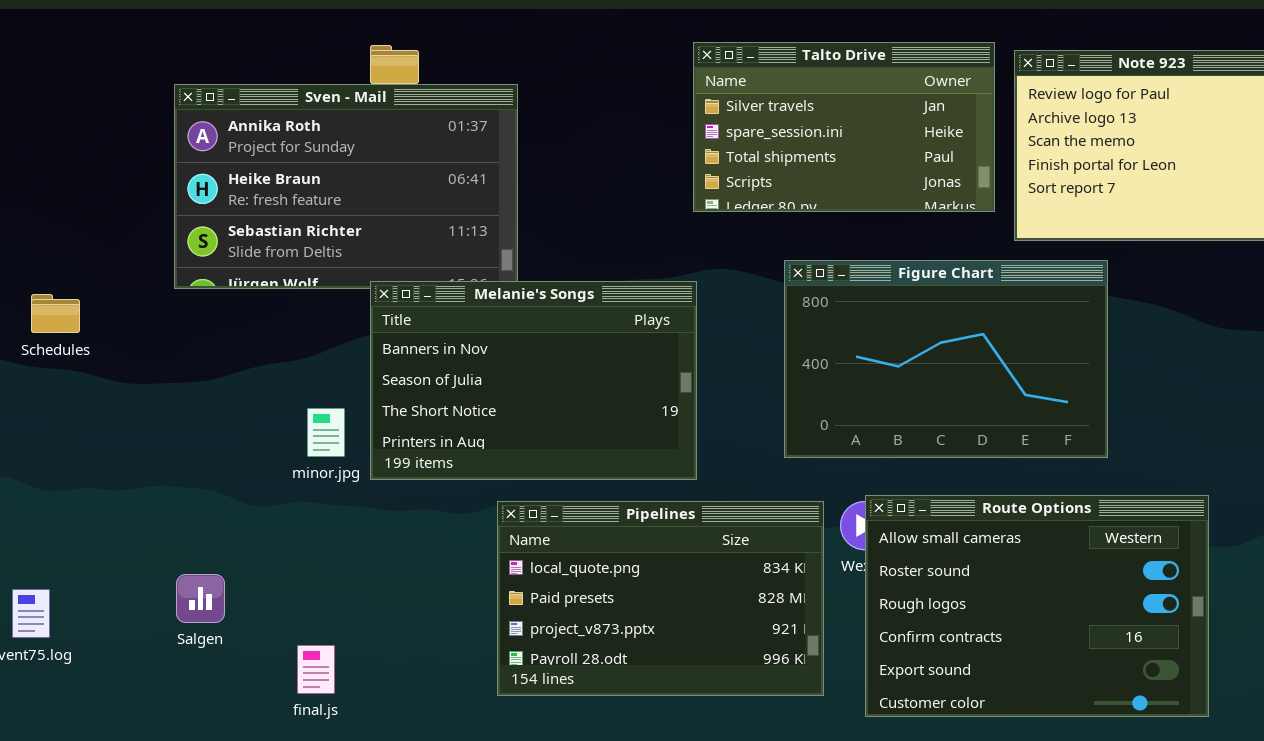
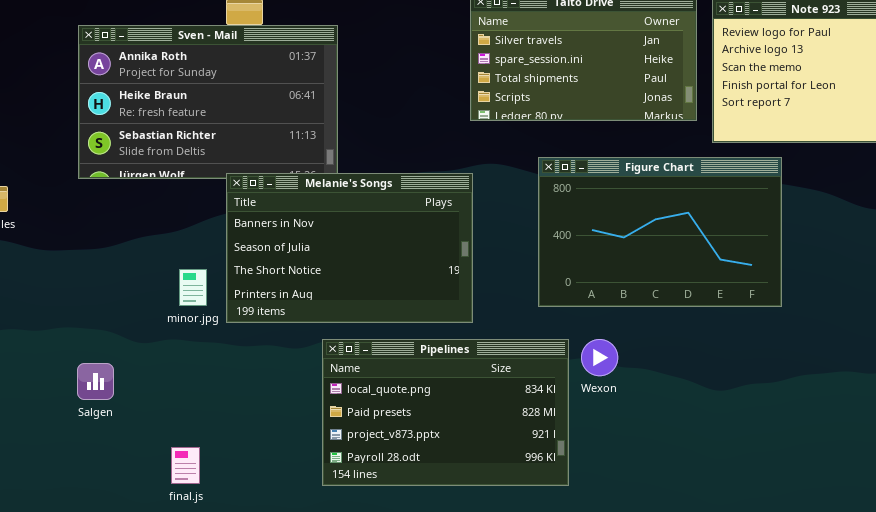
Route Options: [865,495,1209,717] -> none, closed
Salgen: [176,574,225,623] -> [77,363,114,400], moved

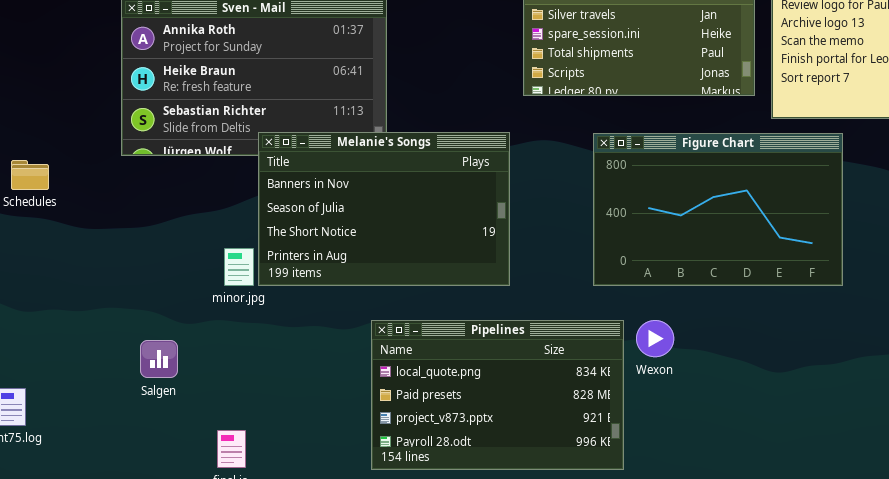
Melanie's Songs: [226,173,473,323] -> [258,132,510,286], moved
Salgen: [77,363,114,400] -> [140,340,178,378], moved

